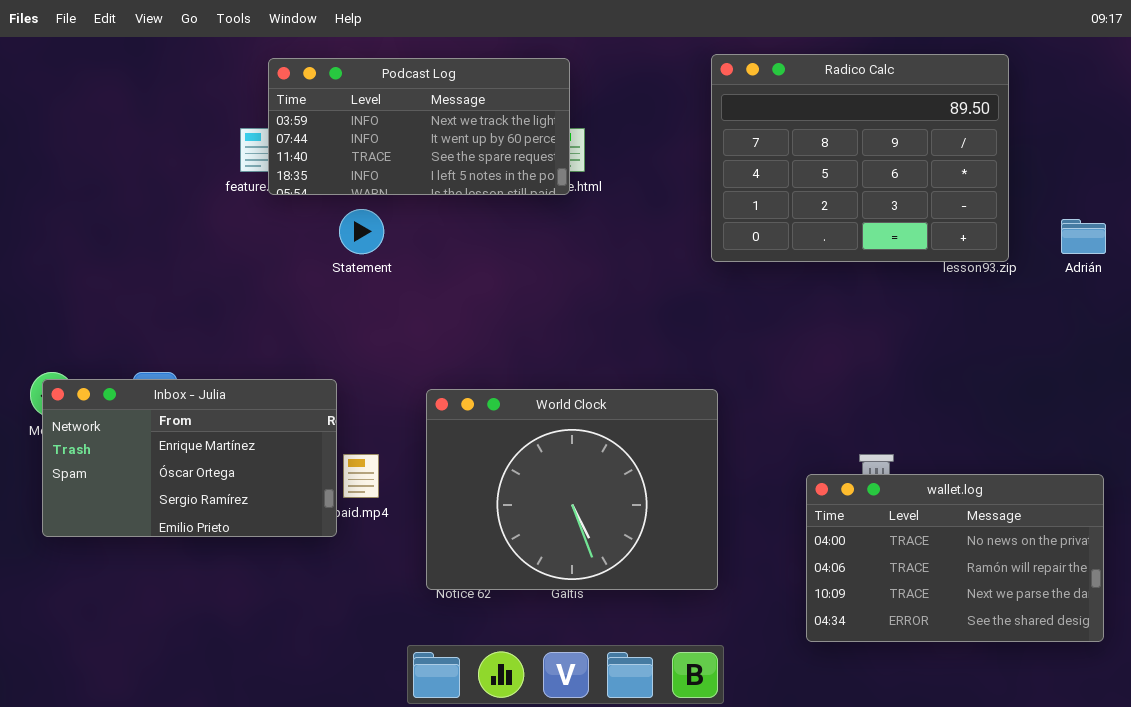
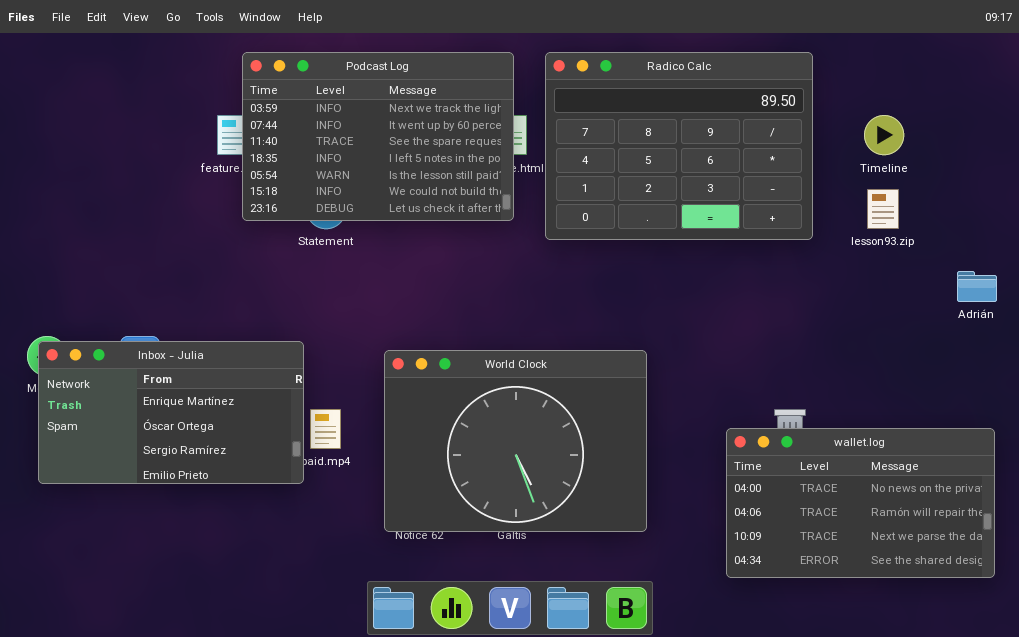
Radico Calc: [711,54,1009,262] -> [545,52,813,240], moved
Podcast Log: [268,58,570,195] -> [242,52,514,221], resized
Adrián: [1061,219,1106,254] -> [957,271,997,302], moved

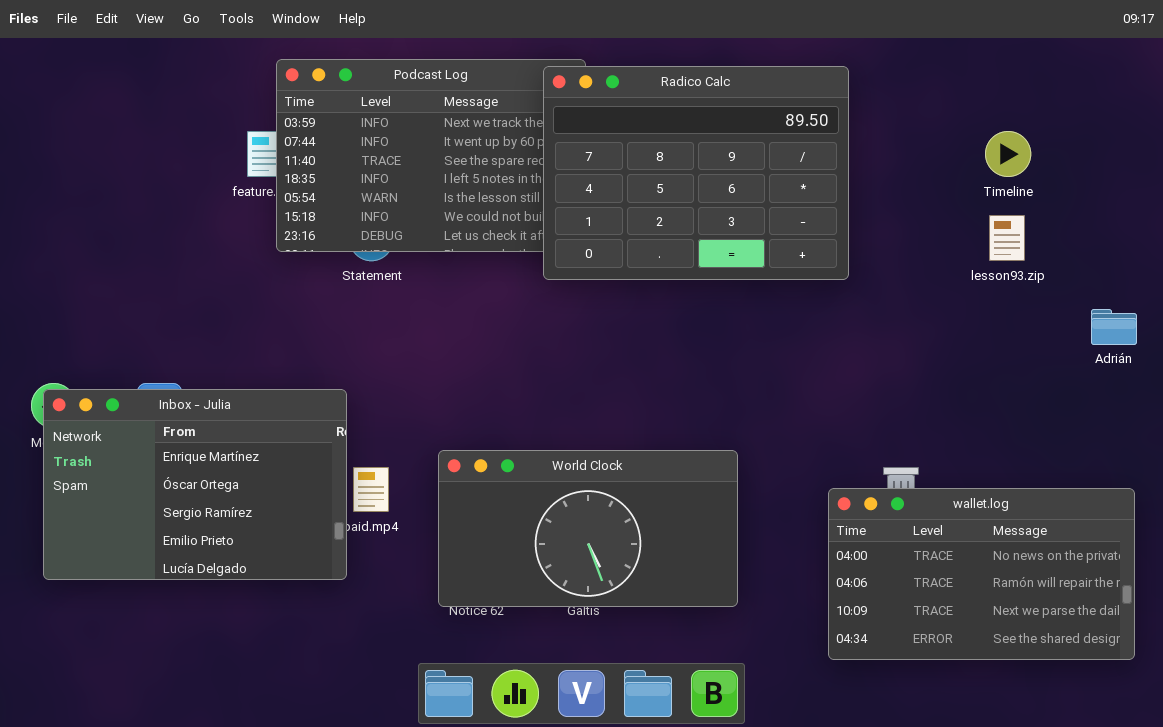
Radico Calc: [545,52,813,240] -> [543,66,849,280], moved
Inbox - Julia: [38,341,304,484] -> [43,389,347,580], resized
World Clock: [384,350,647,532] -> [438,450,738,607], resized

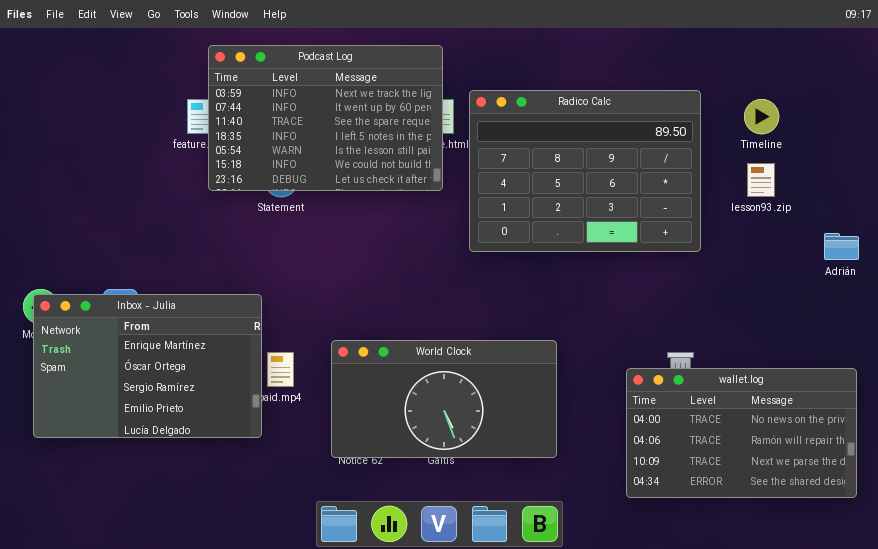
Radico Calc: [543,66,849,280] -> [469,90,701,252], moved

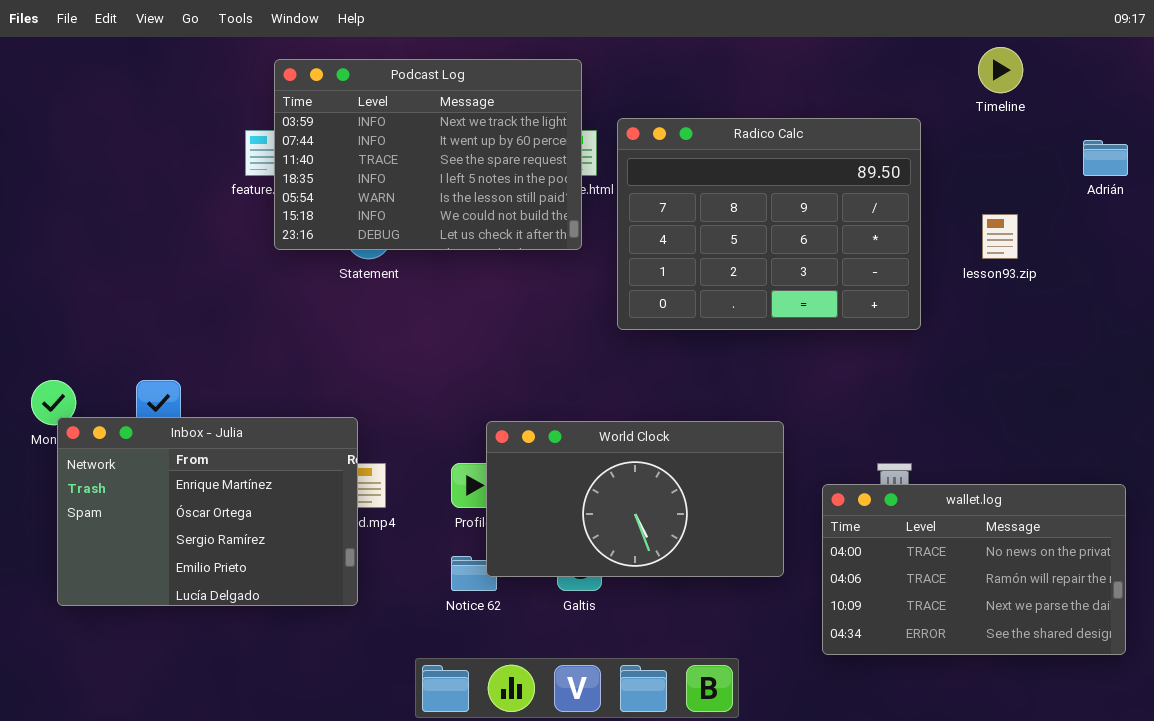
Timeline: [744,99,779,134] -> [978,47,1023,93], moved
Adrián: [824,233,859,260] -> [1083,140,1128,176], moved
Inbox - Julia: [33,294,262,438] -> [57,417,358,606], moved
World Clock: [331,340,557,458] -> [486,421,784,577], moved

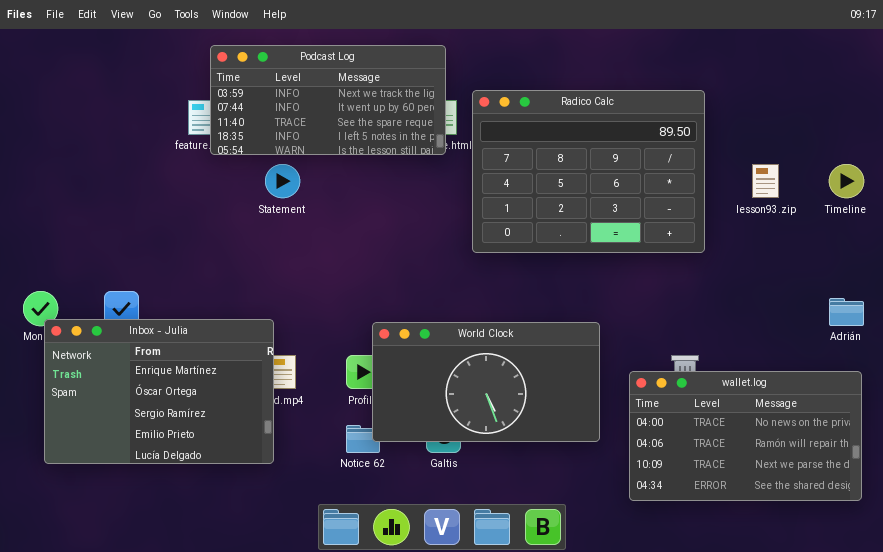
Timeline: [978,47,1023,93] -> [829,164,864,198], moved
Podcast Log: [274,59,582,250] -> [210,45,446,155], resized
Adrián: [1083,140,1128,176] -> [829,298,864,326], moved

